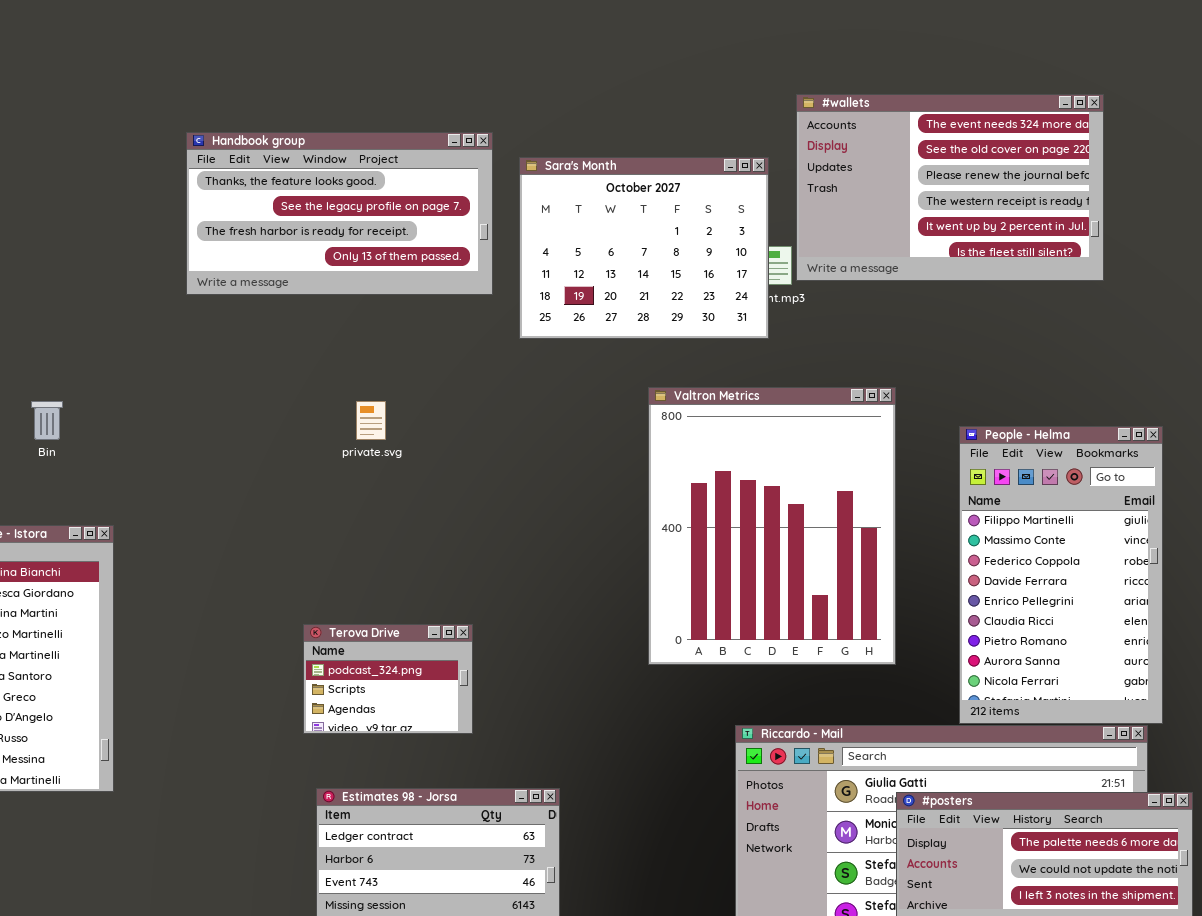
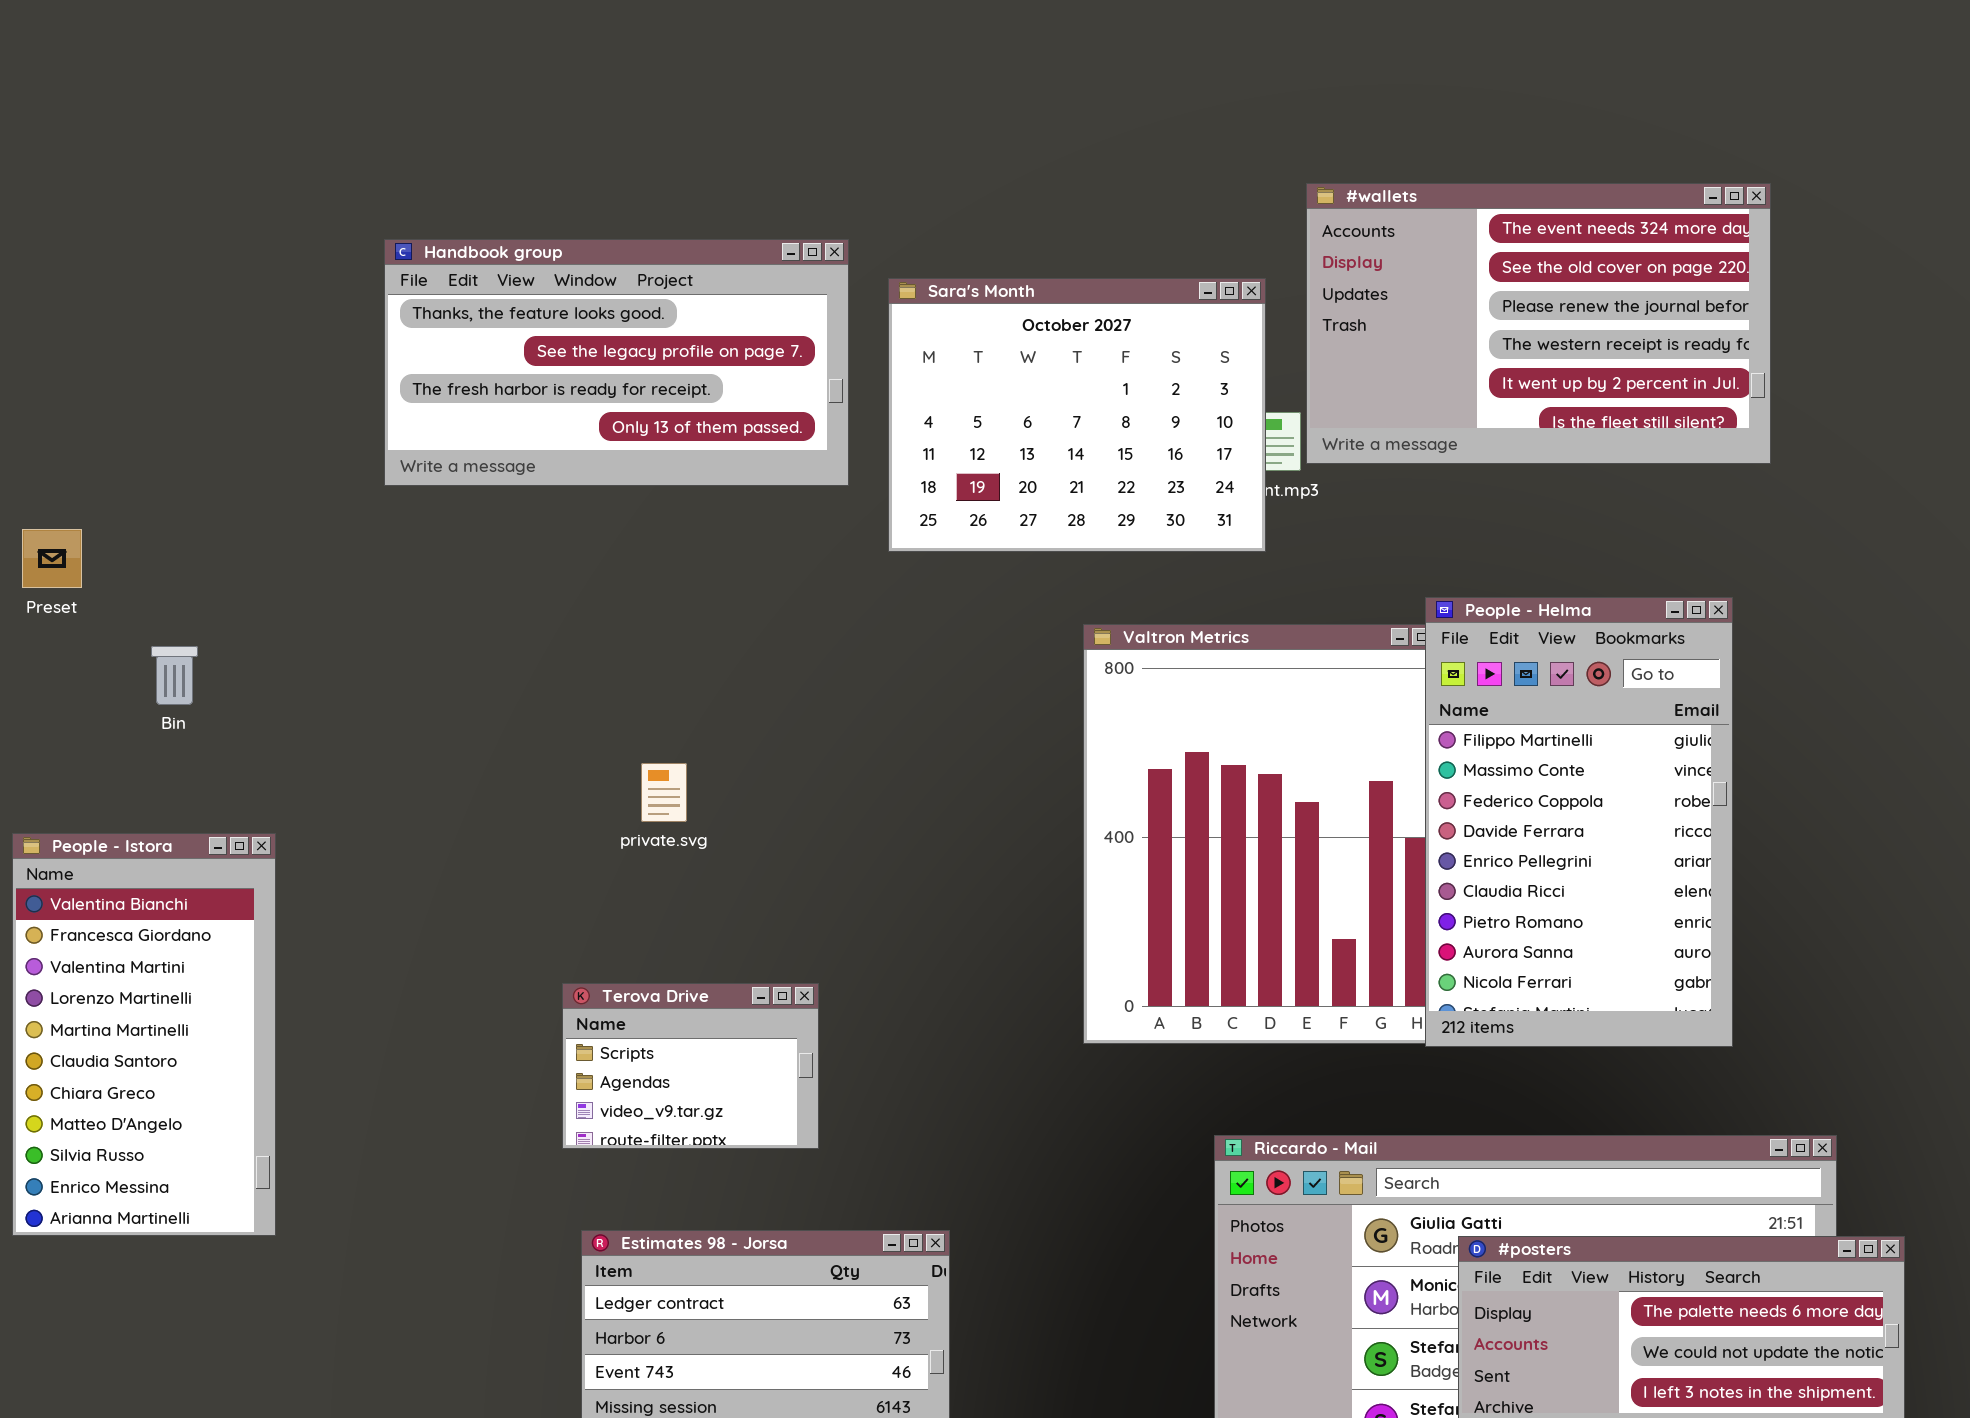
private.svg: [356,401,386,440] -> [641,763,687,822], moved
People - Helma: [959,426,1163,724] -> [1425,597,1733,1047], moved
Terova Drive: [303,624,473,734] -> [562,983,819,1149], scrolled down 1 row

